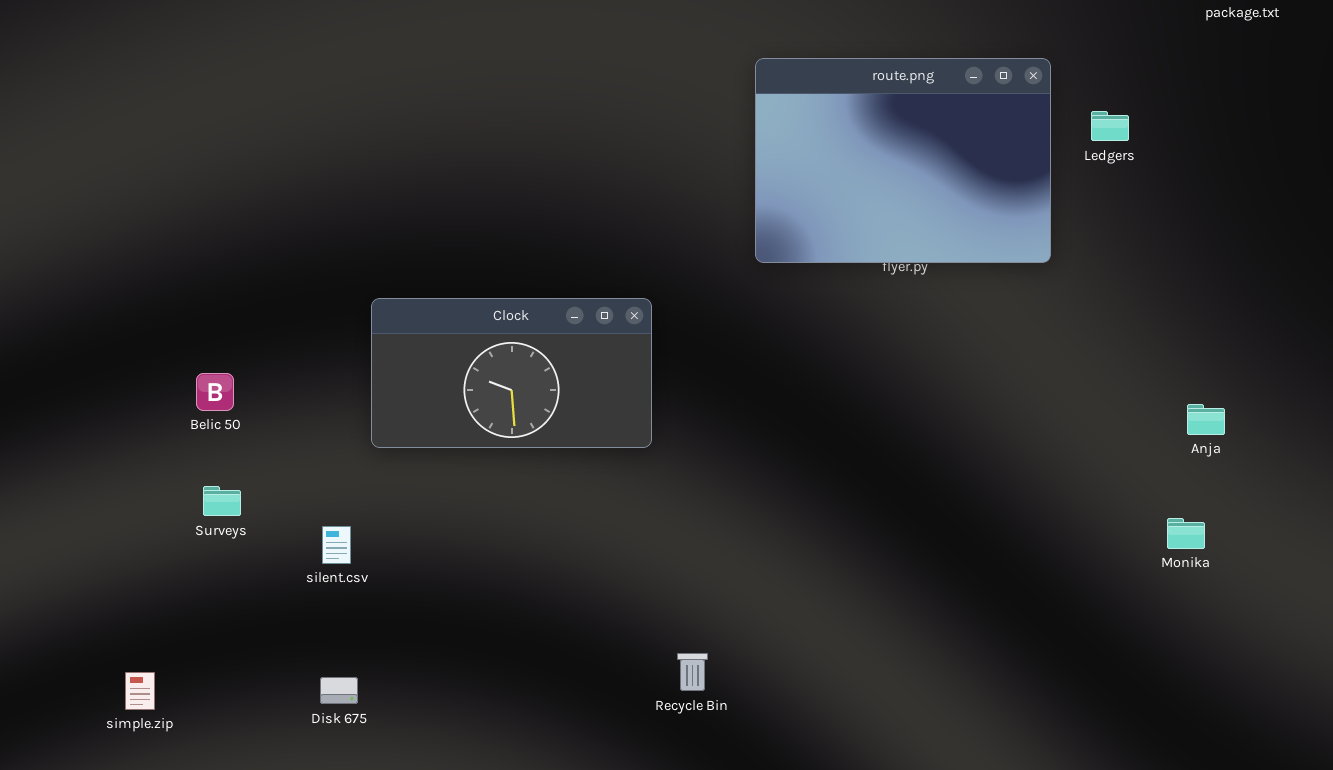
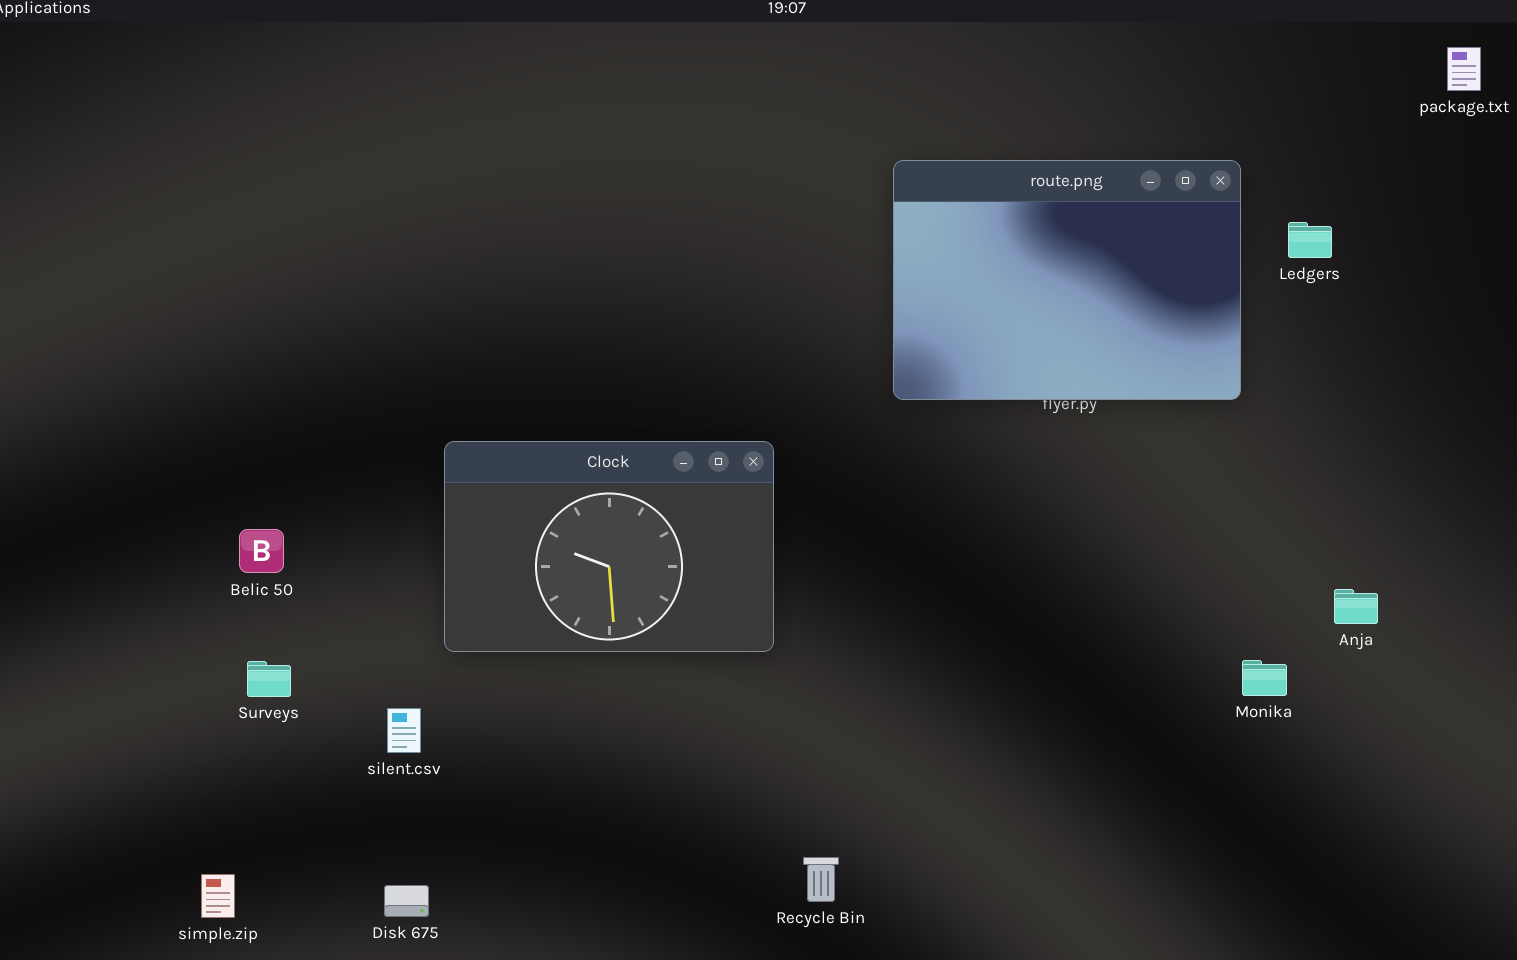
Clock: [371,298,652,448] -> [444,441,774,652], resized
Anja: [1187,404,1225,435] -> [1334,589,1378,624], moved
Monika: [1167,518,1205,549] -> [1242,660,1287,696], moved
simple.zip: [125,672,155,710] -> [201,874,235,918], moved

